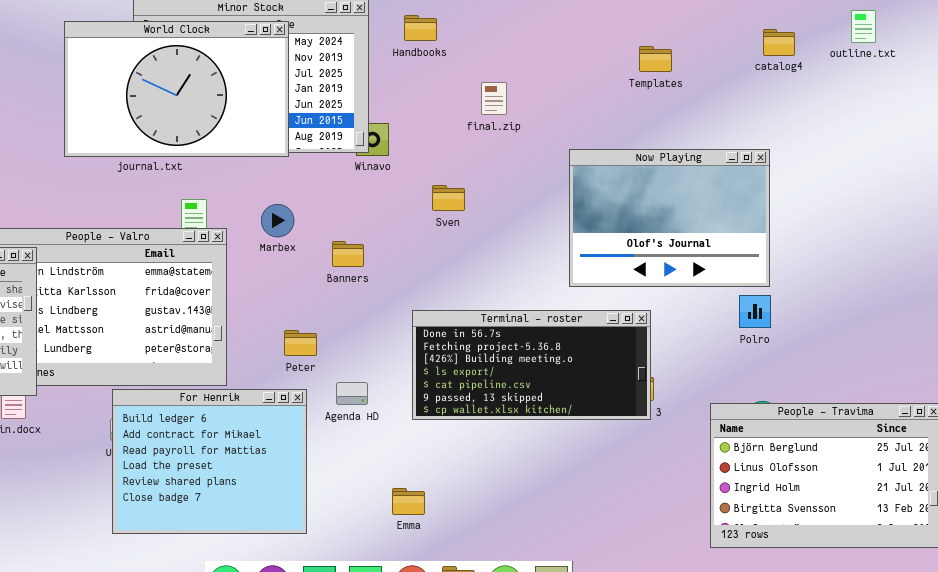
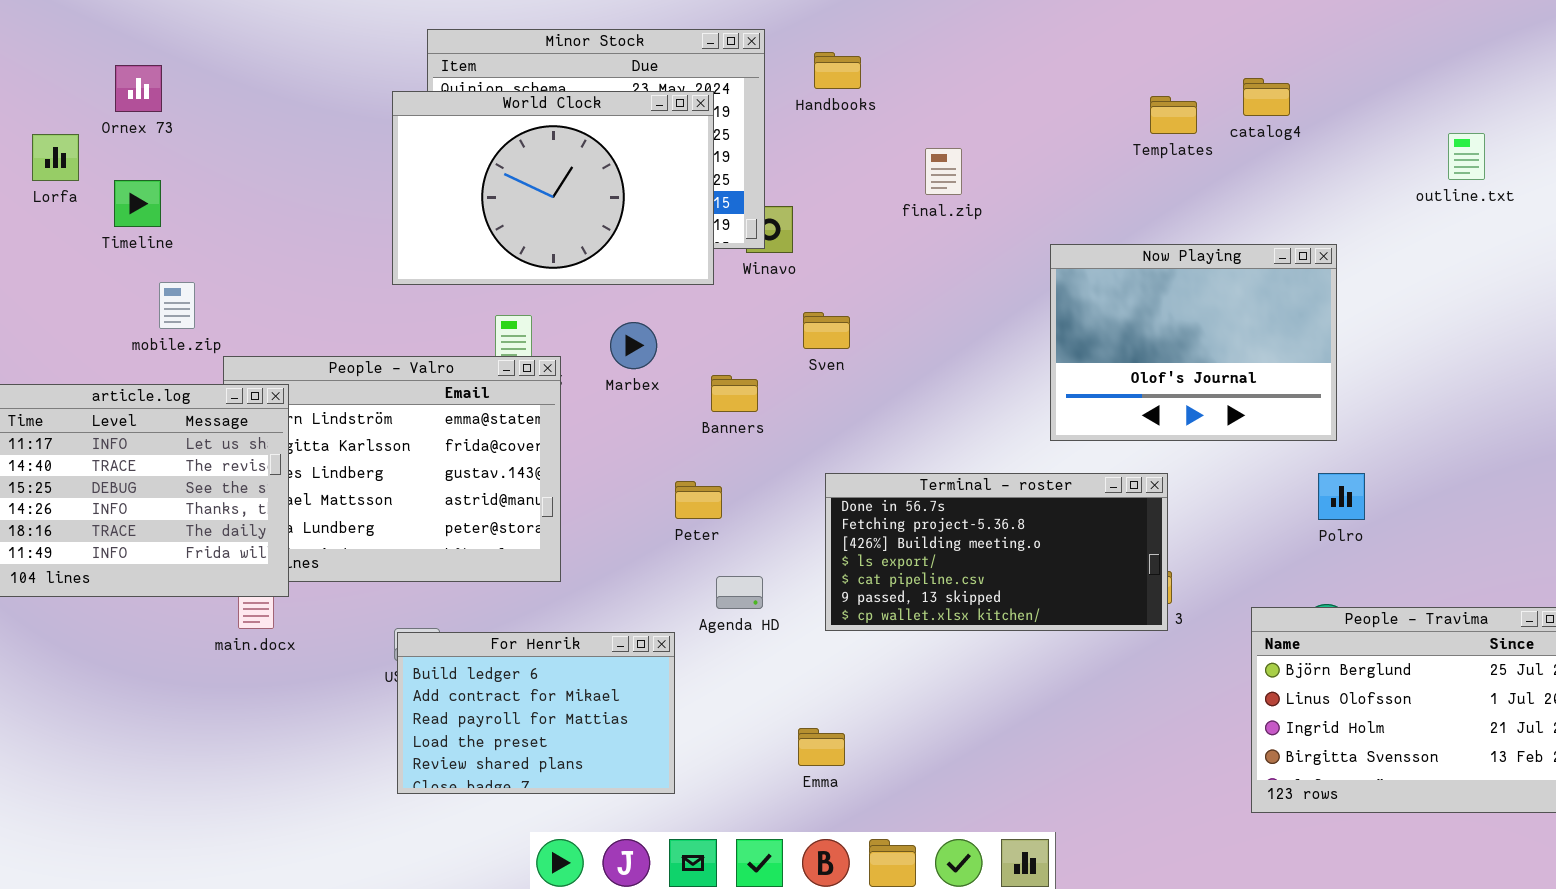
outline.txt: [851,10,876,43] -> [1448,133,1485,180], moved
World Clock: [64,21,289,157] -> [392,91,714,285], moved
catalog4: [763,29,795,56] -> [1243,78,1290,116], moved
Sven: [432,185,465,211] -> [803,312,850,349], moved
Polro: [739,295,771,328] -> [1318,473,1365,520], moved
Peter: [284,330,317,356] -> [675,481,722,519], moved
For Henrik: [112,389,307,534] -> [397,632,675,794], resized

